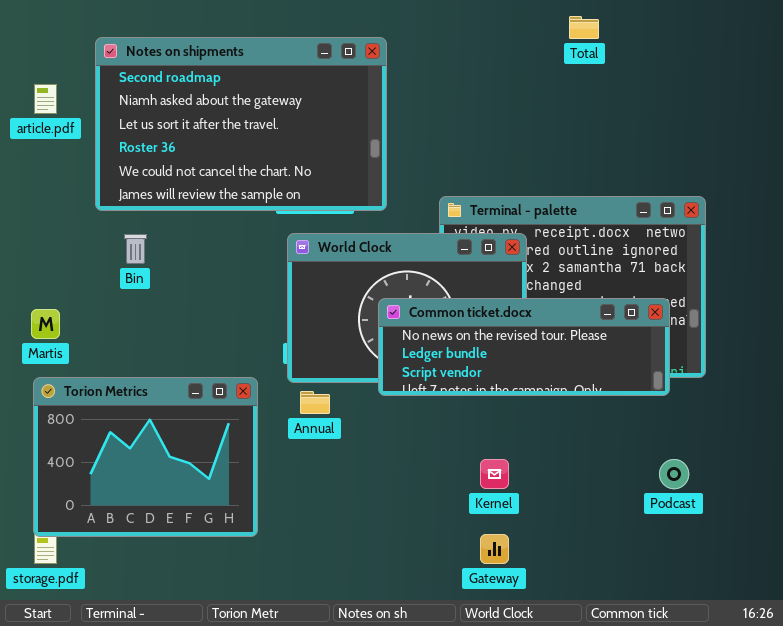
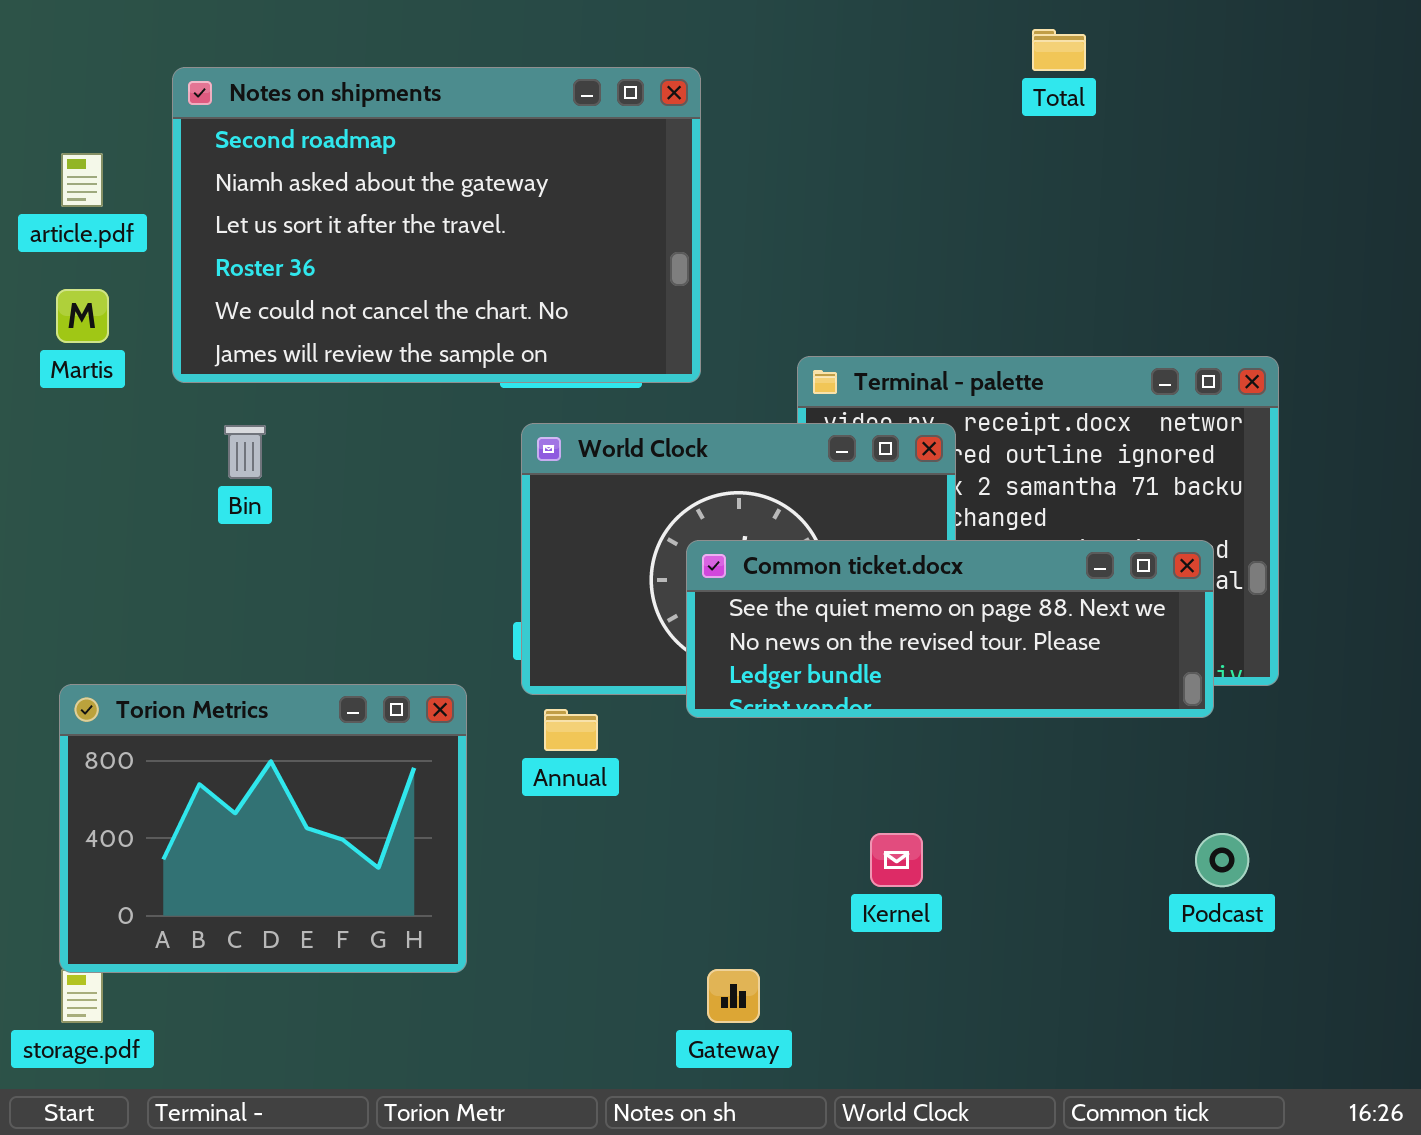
Common ticket.docx: [378,298,670,396] -> [686,540,1214,718], scrolled up 1 row
Martis: [31,309,60,339] -> [56,289,109,343], moved
Gateway: [480,534,509,564] -> [707,969,760,1023], moved

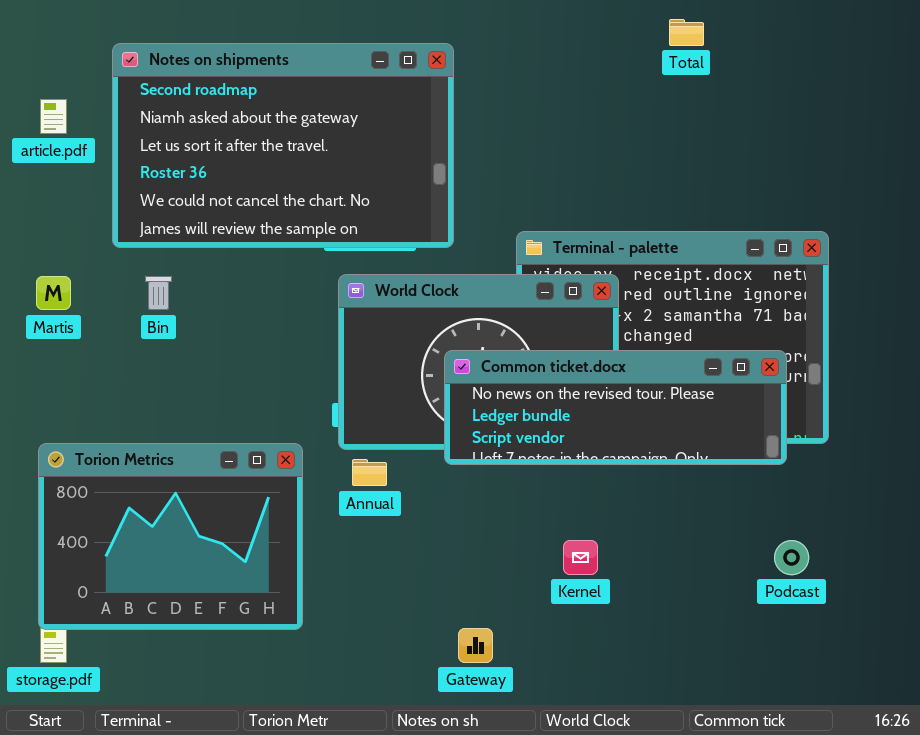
Martis: [56,289,109,343] -> [36,276,71,310], moved
Common ticket.docx: [686,540,1214,718] -> [444,350,787,465], scrolled down 1 row

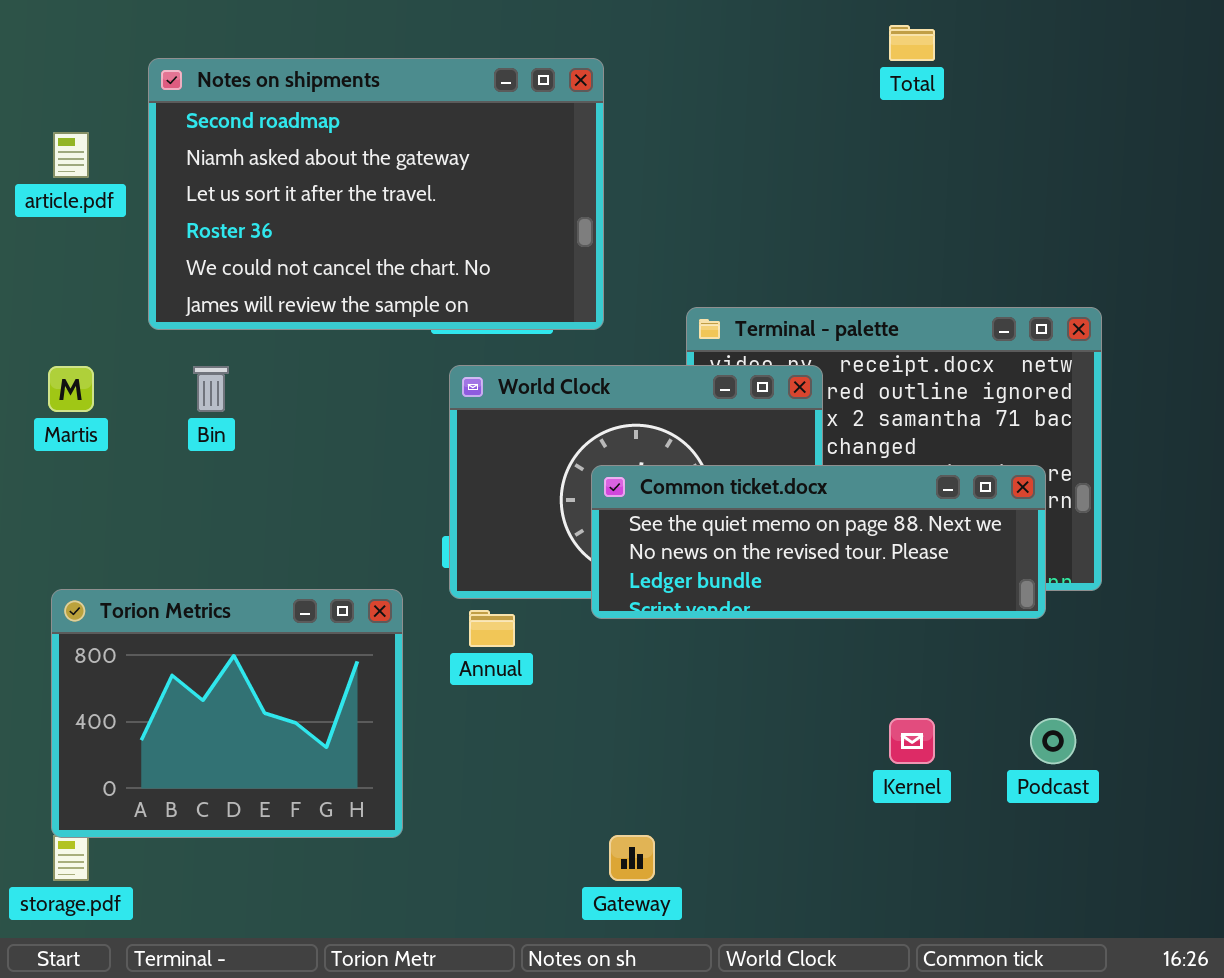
Common ticket.docx: [444,350,787,465] -> [591,465,1046,619], scrolled up 1 row
Kernel: [563,540,598,575] -> [889,718,935,764], moved

